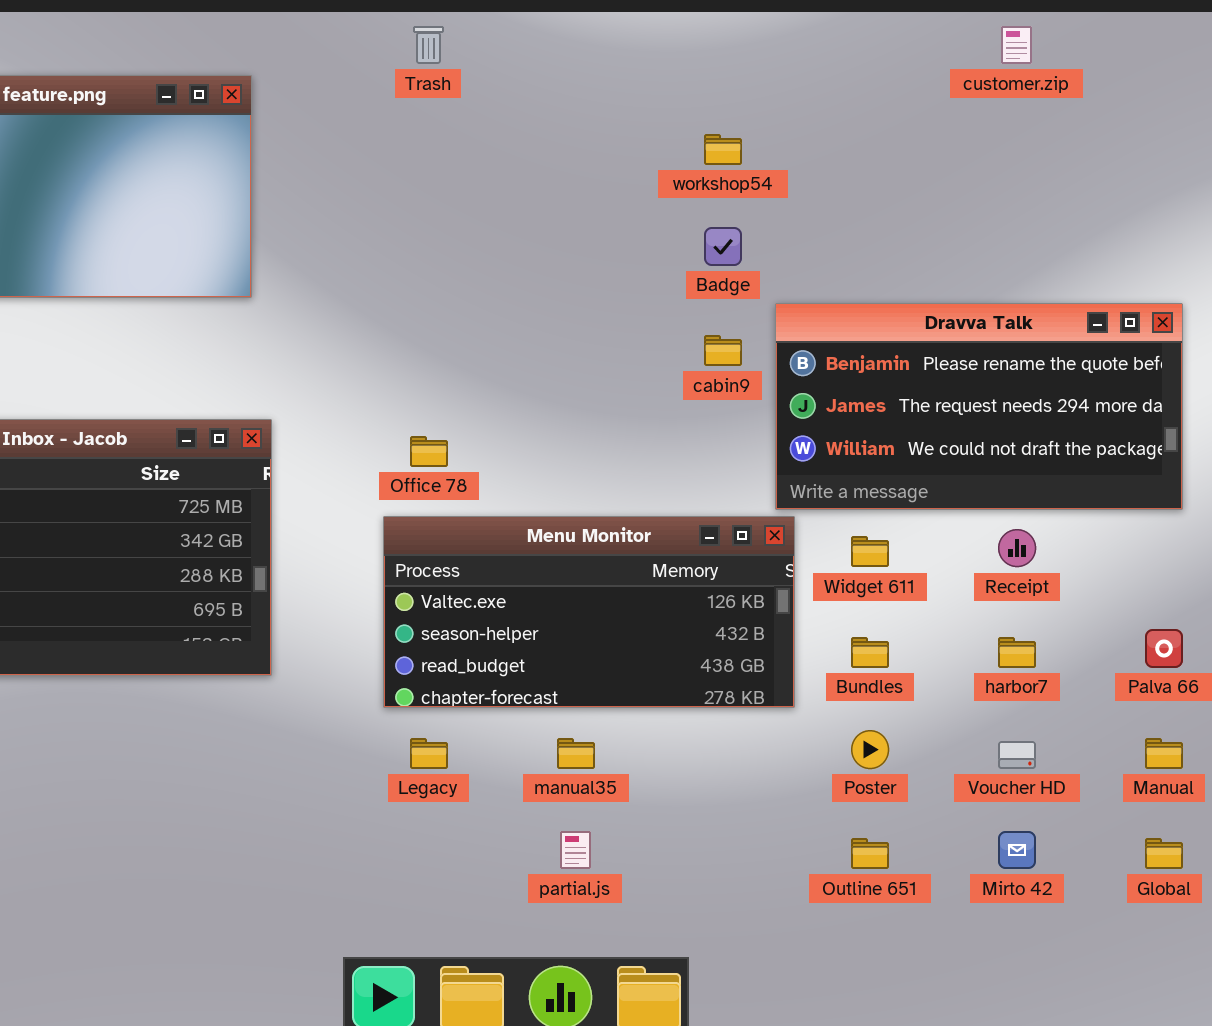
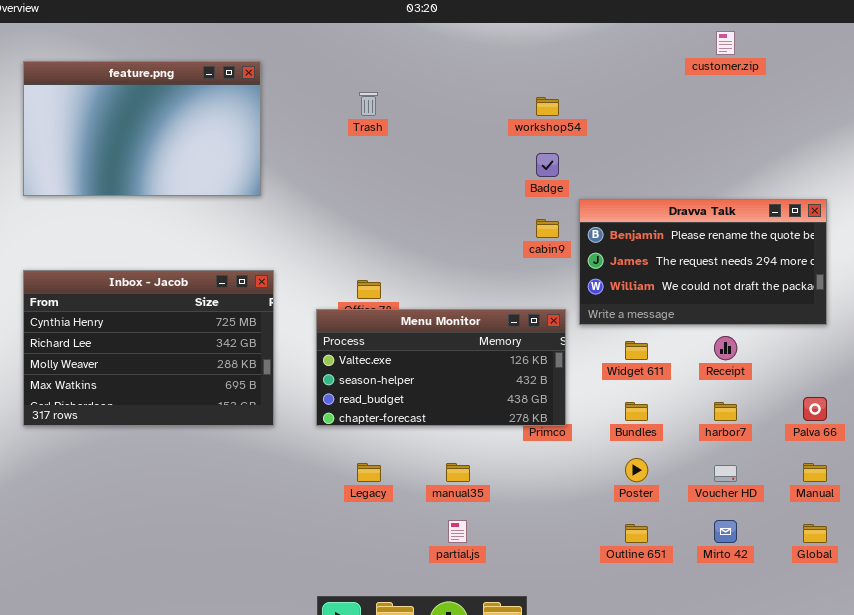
Trash: [413,26,444,64] -> [359,92,378,116], moved
Menu Monitor: [383,516,795,708] -> [316,309,566,426], moved

